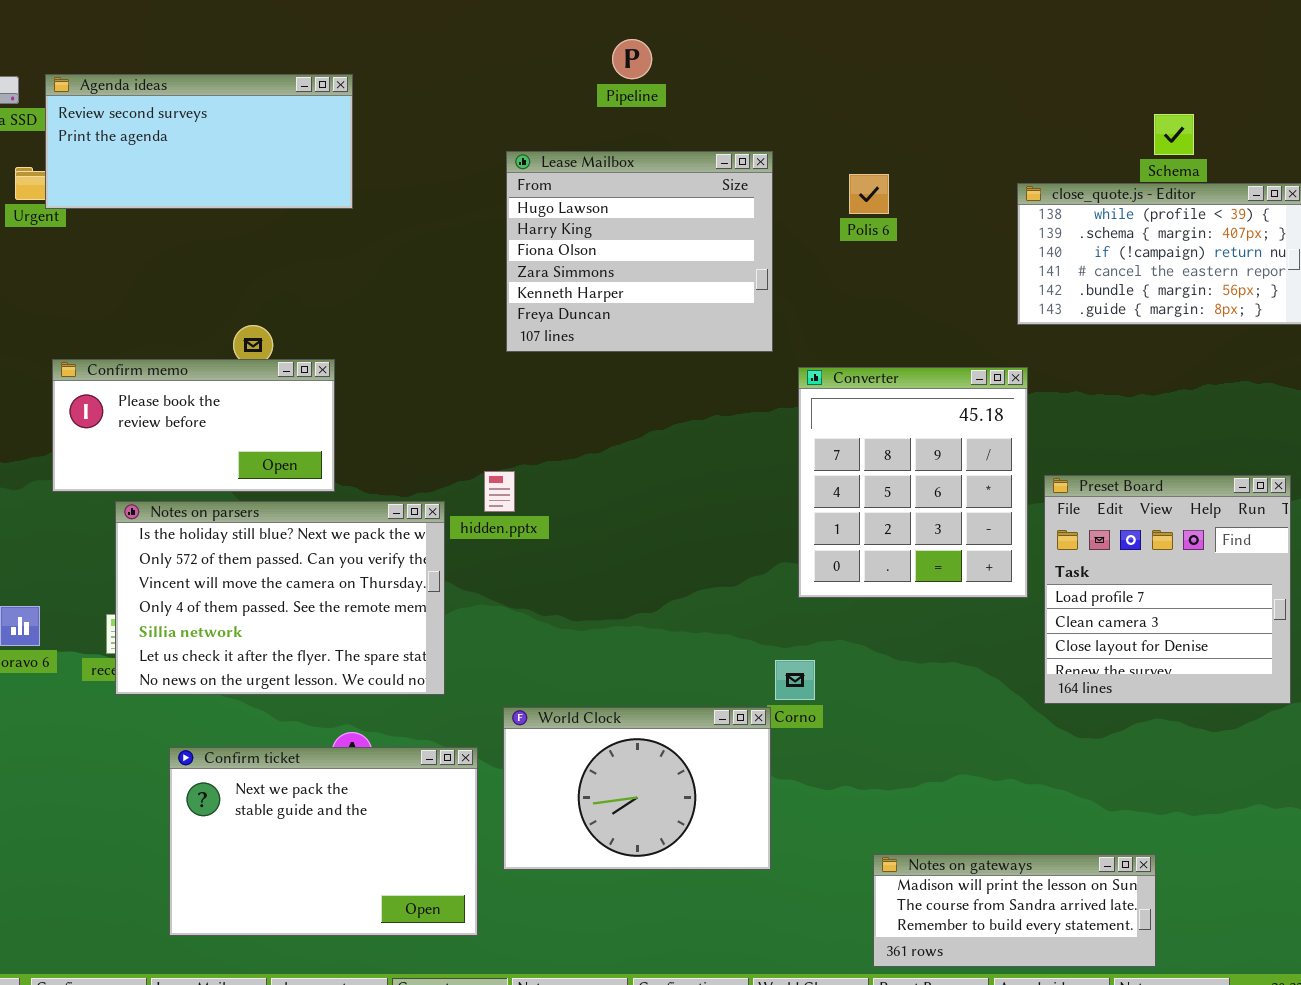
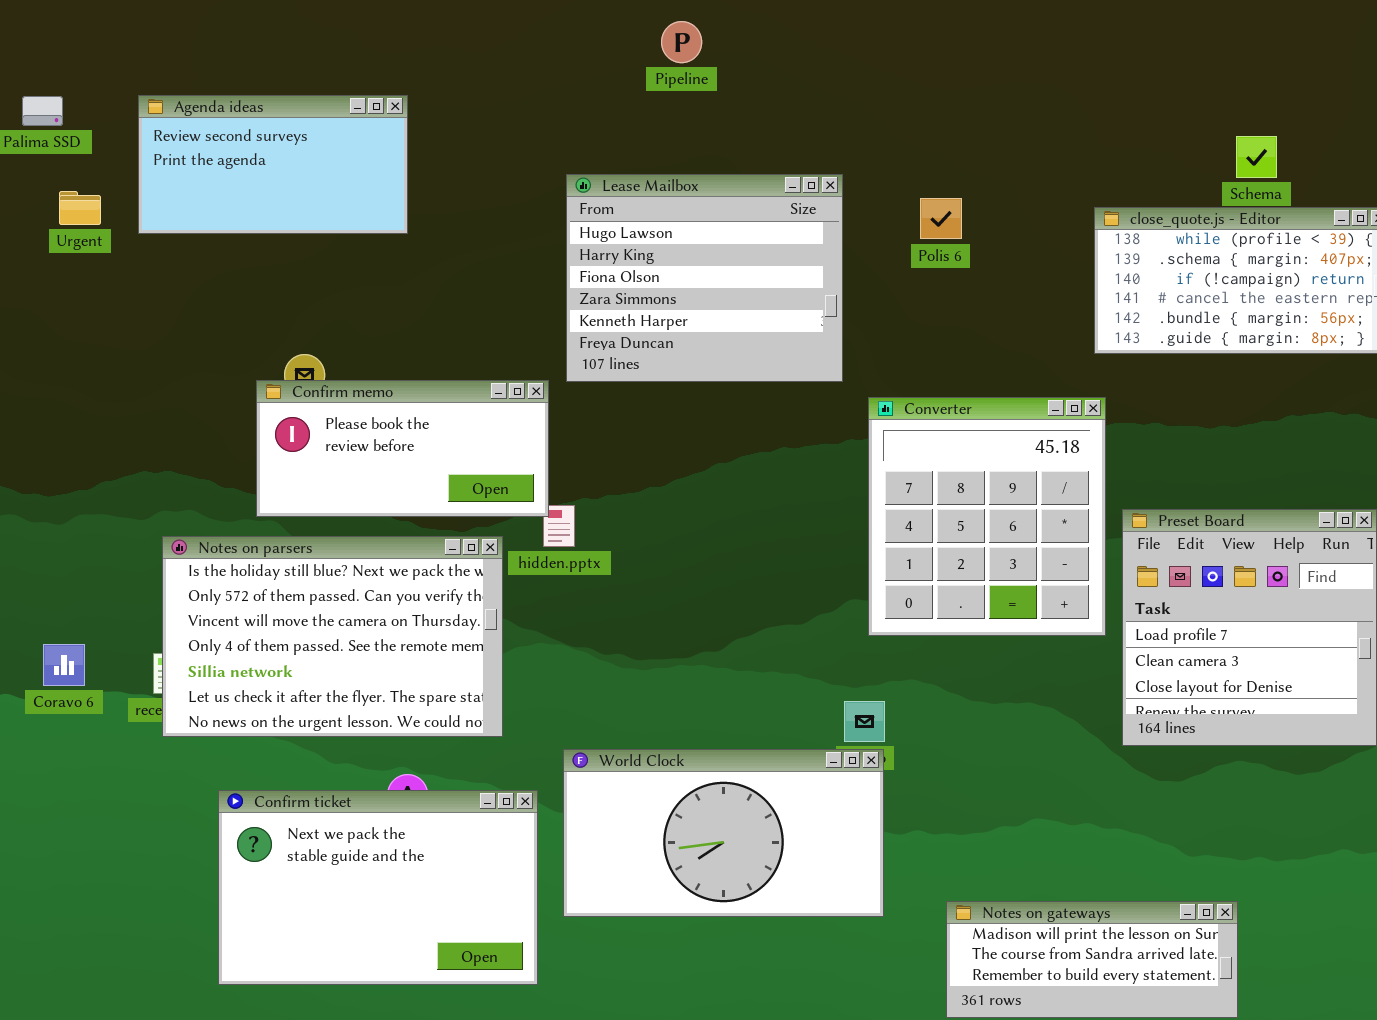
Pipeline: [612,39,652,79] -> [661,21,702,63], moved
Agenda ideas: [45,74,353,209] -> [138,95,408,234], resized
Confirm memo: [52,359,335,492] -> [256,380,549,517], moved
World Clock: [503,707,771,870] -> [563,749,884,917], resized

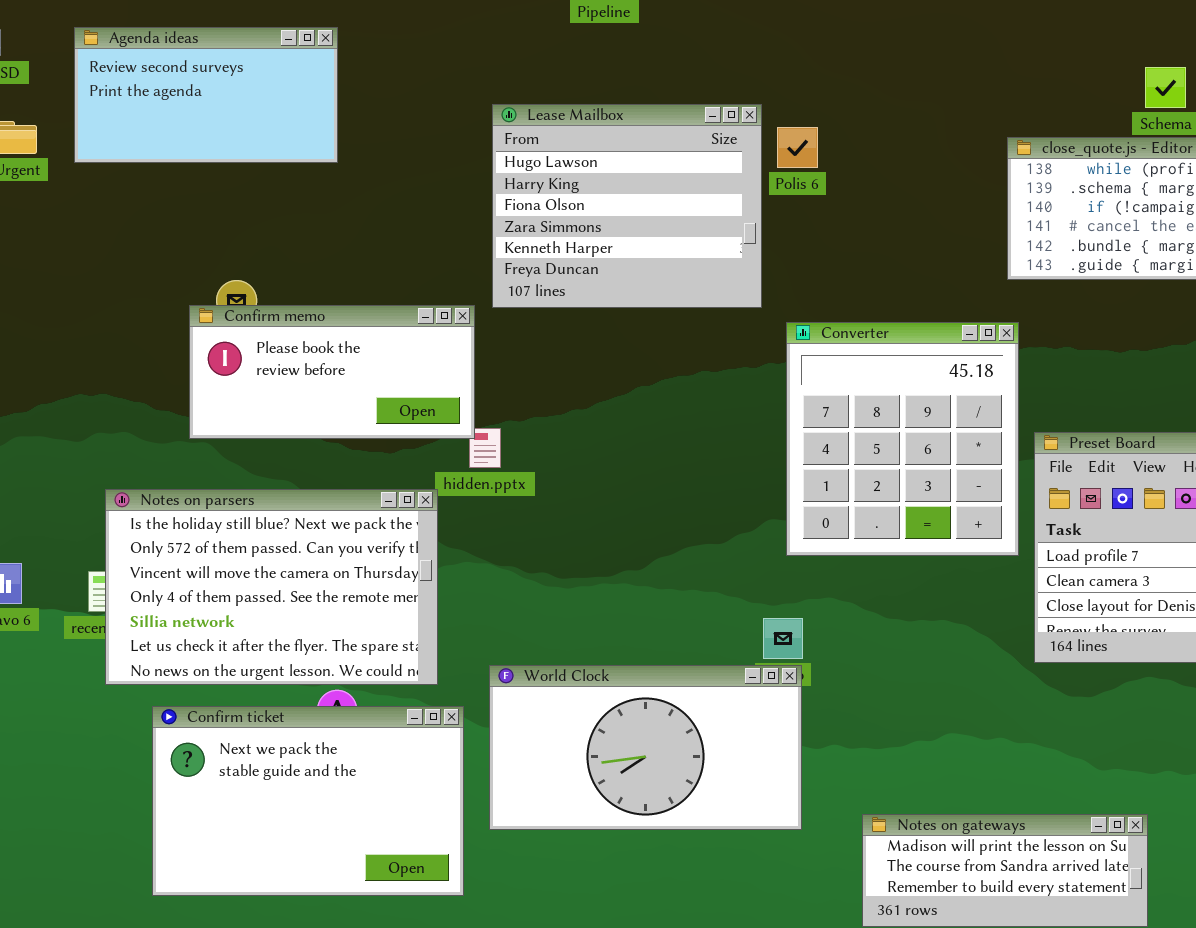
Polis 6: [920,198,962,239] -> [777,127,818,168], moved
Notes on parsers: [162,536,503,737] -> [105,489,438,685], moved

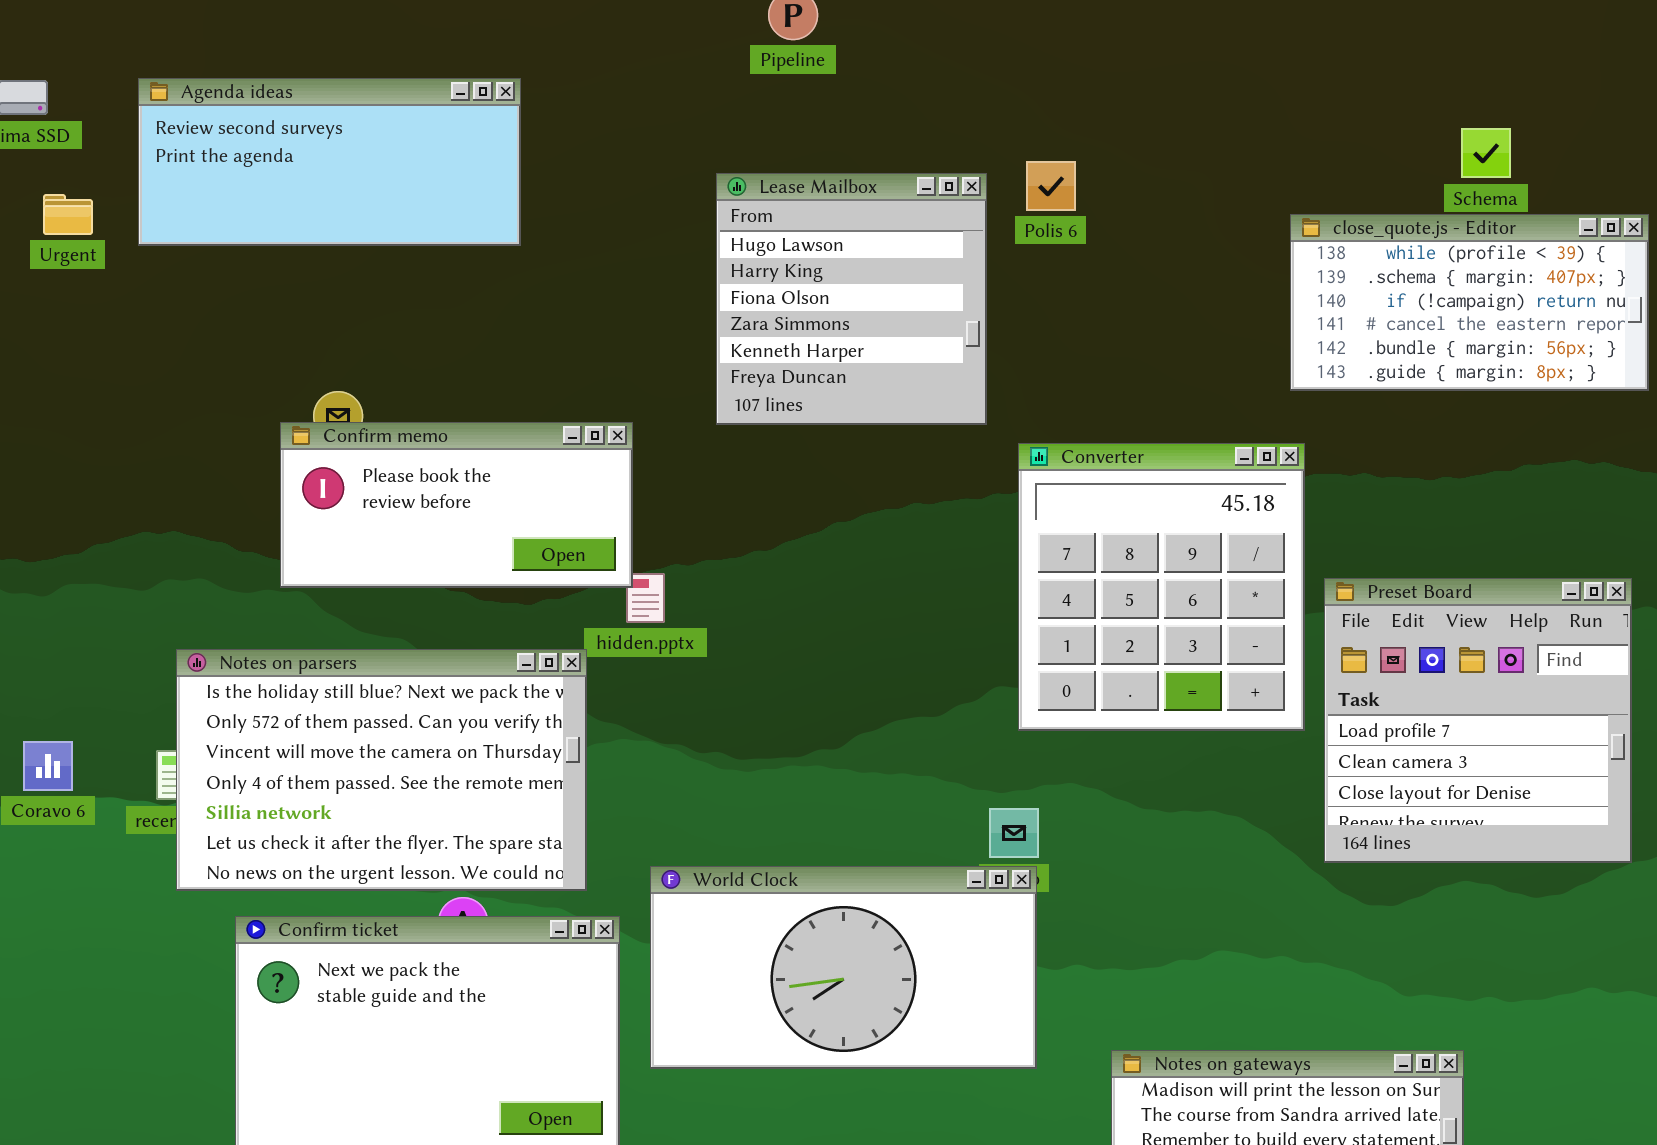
Agenda ideas: [74,27,338,163] -> [138,78,521,246], resized
Lease Mailbox: [492,104,762,308] -> [716,173,987,425], resized
Polis 6: [777,127,818,168] -> [1026,161,1076,211], moved

